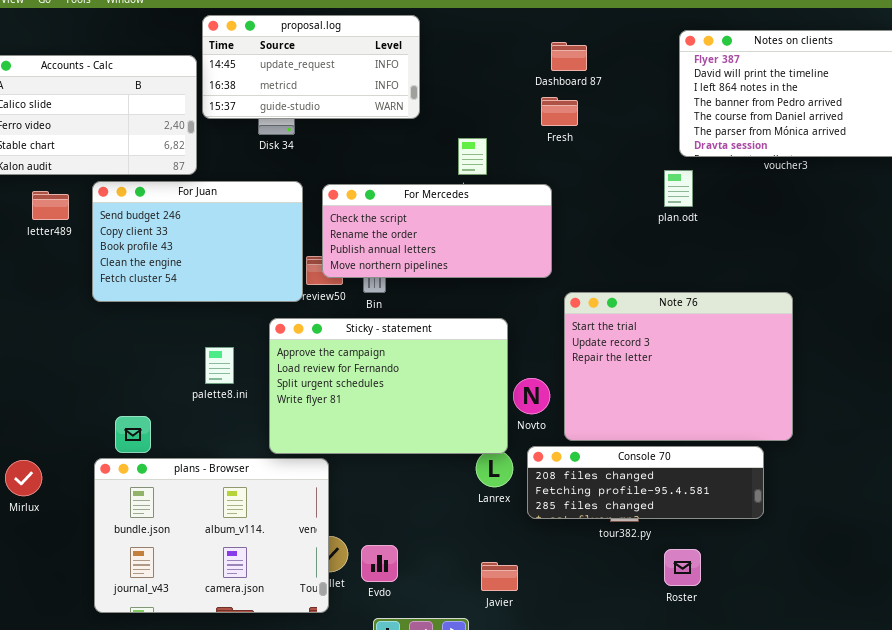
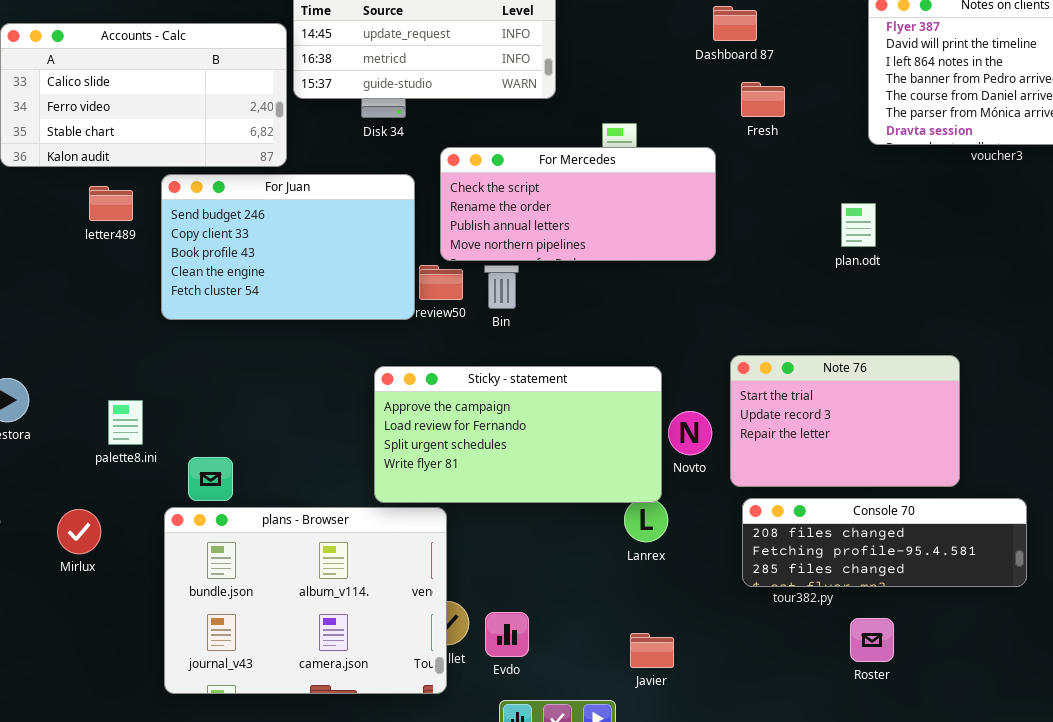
Fresh: [541,97,578,126] -> [741,82,785,117], moved
plan.odt: [664,170,693,207] -> [841,203,876,247], moved
For Mercedes: [322,184,552,278] -> [440,147,716,261], moved
Note 76: [564,292,793,441] -> [730,355,960,487], resized
Sticky - statement: [269,318,508,454] -> [374,366,662,503], resized
palette8.ini: [205,347,234,384] -> [108,400,143,445], moved
Console 70: [527,446,764,519] -> [742,498,1027,587], moved

